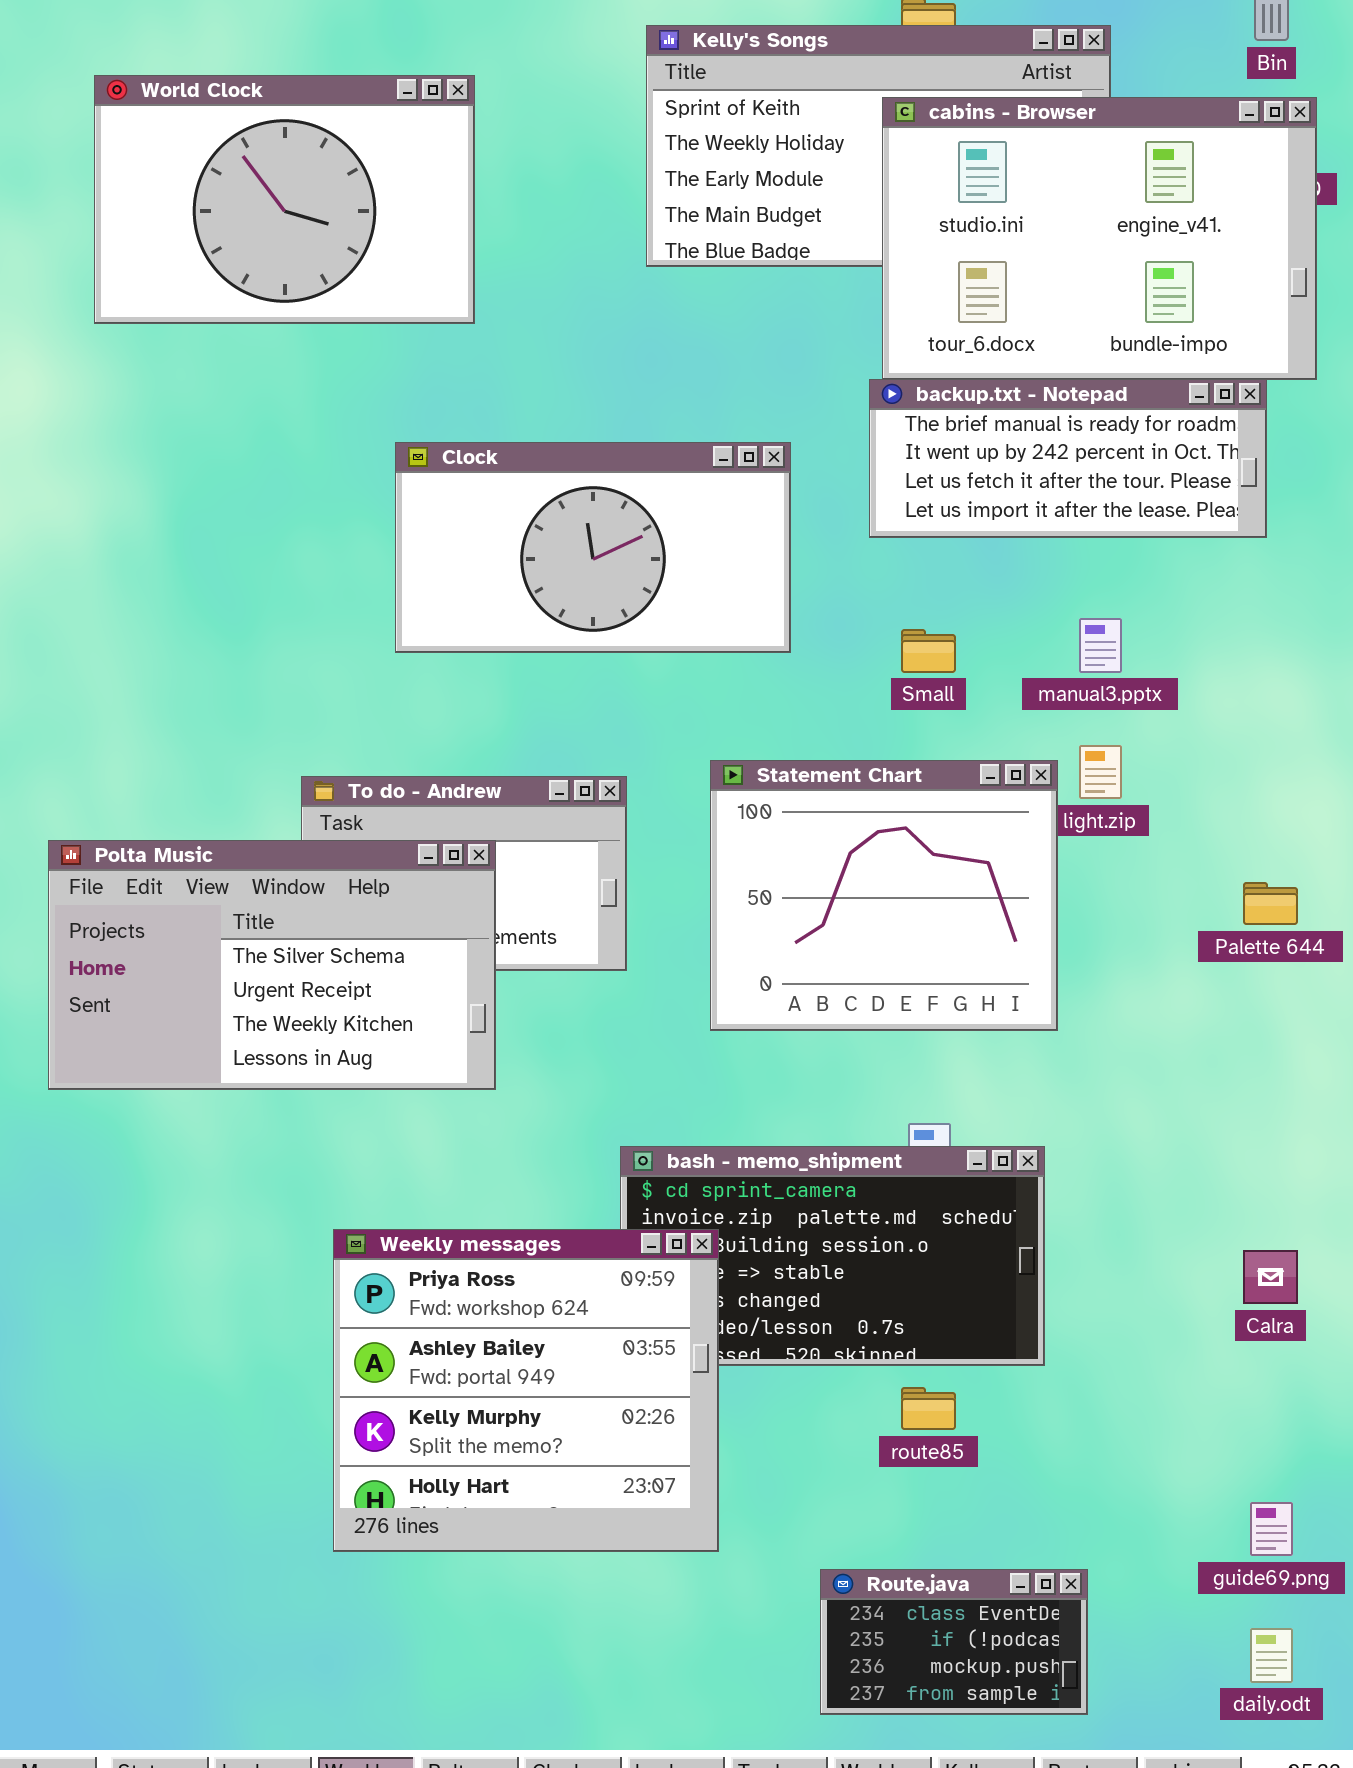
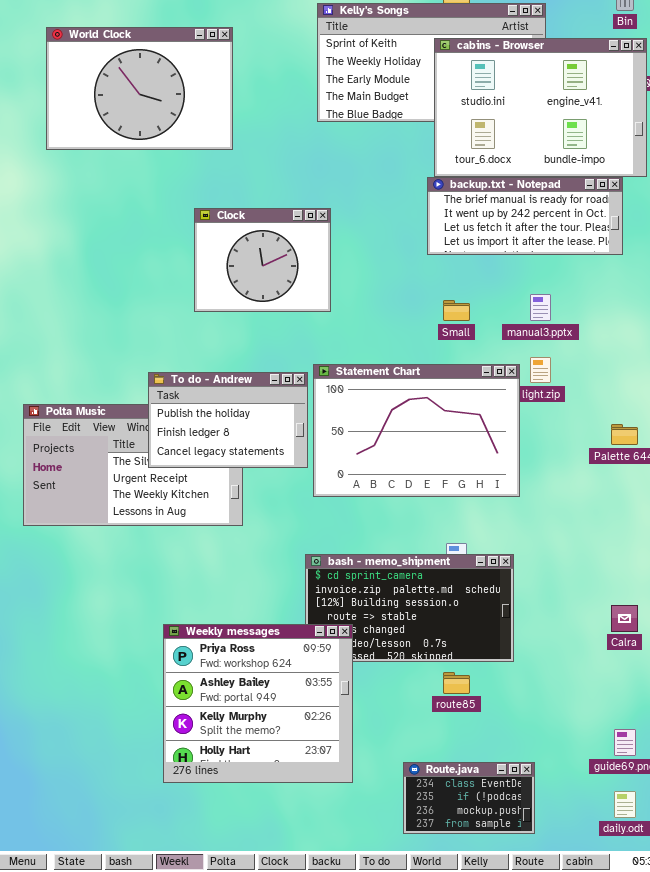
Clock: [395,442,791,653] -> [194,208,331,312], resized
Statement Chart: [710,760,1058,1031] -> [313,364,520,497], resized
To do - Andrew: [301,776,627,971] -> [148,372,308,468], raised
Weekly messages: [333,1229,719,1552] -> [163,624,353,783], moved

